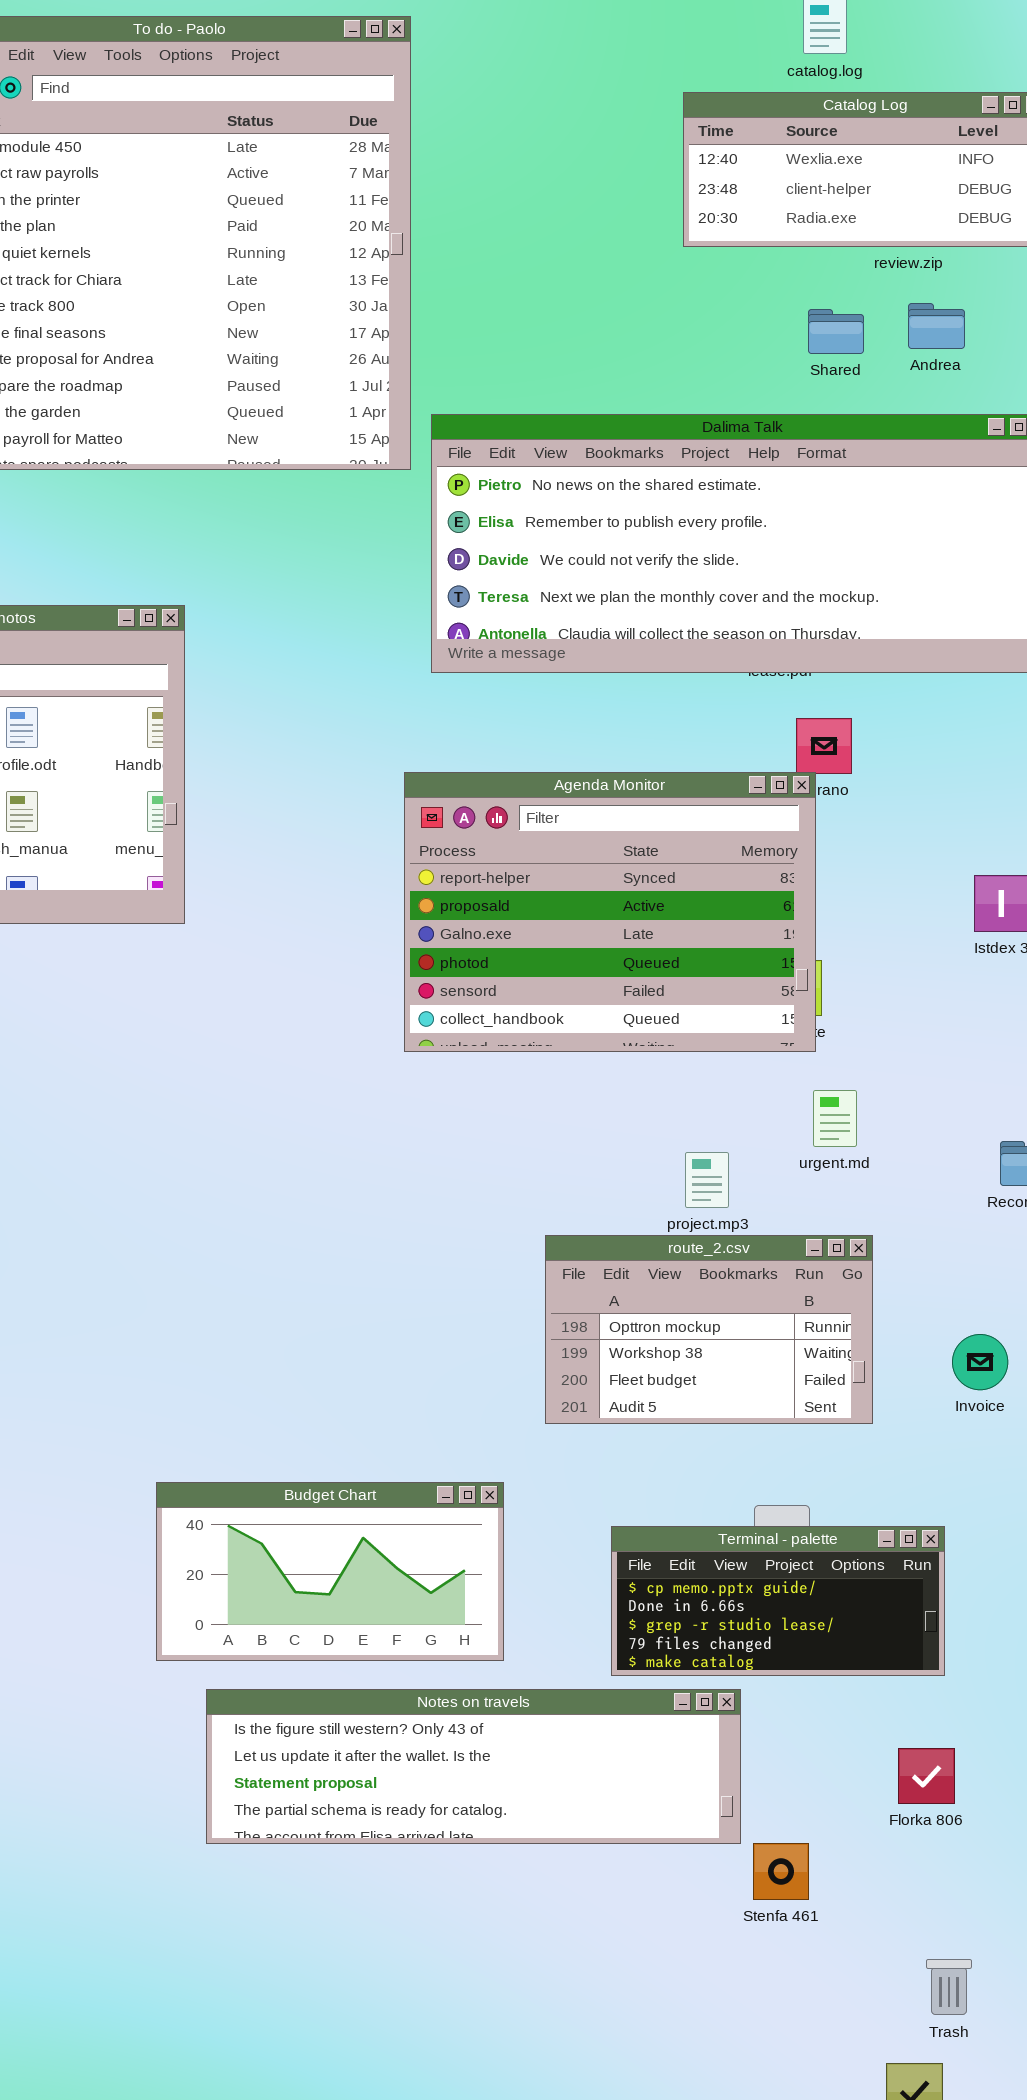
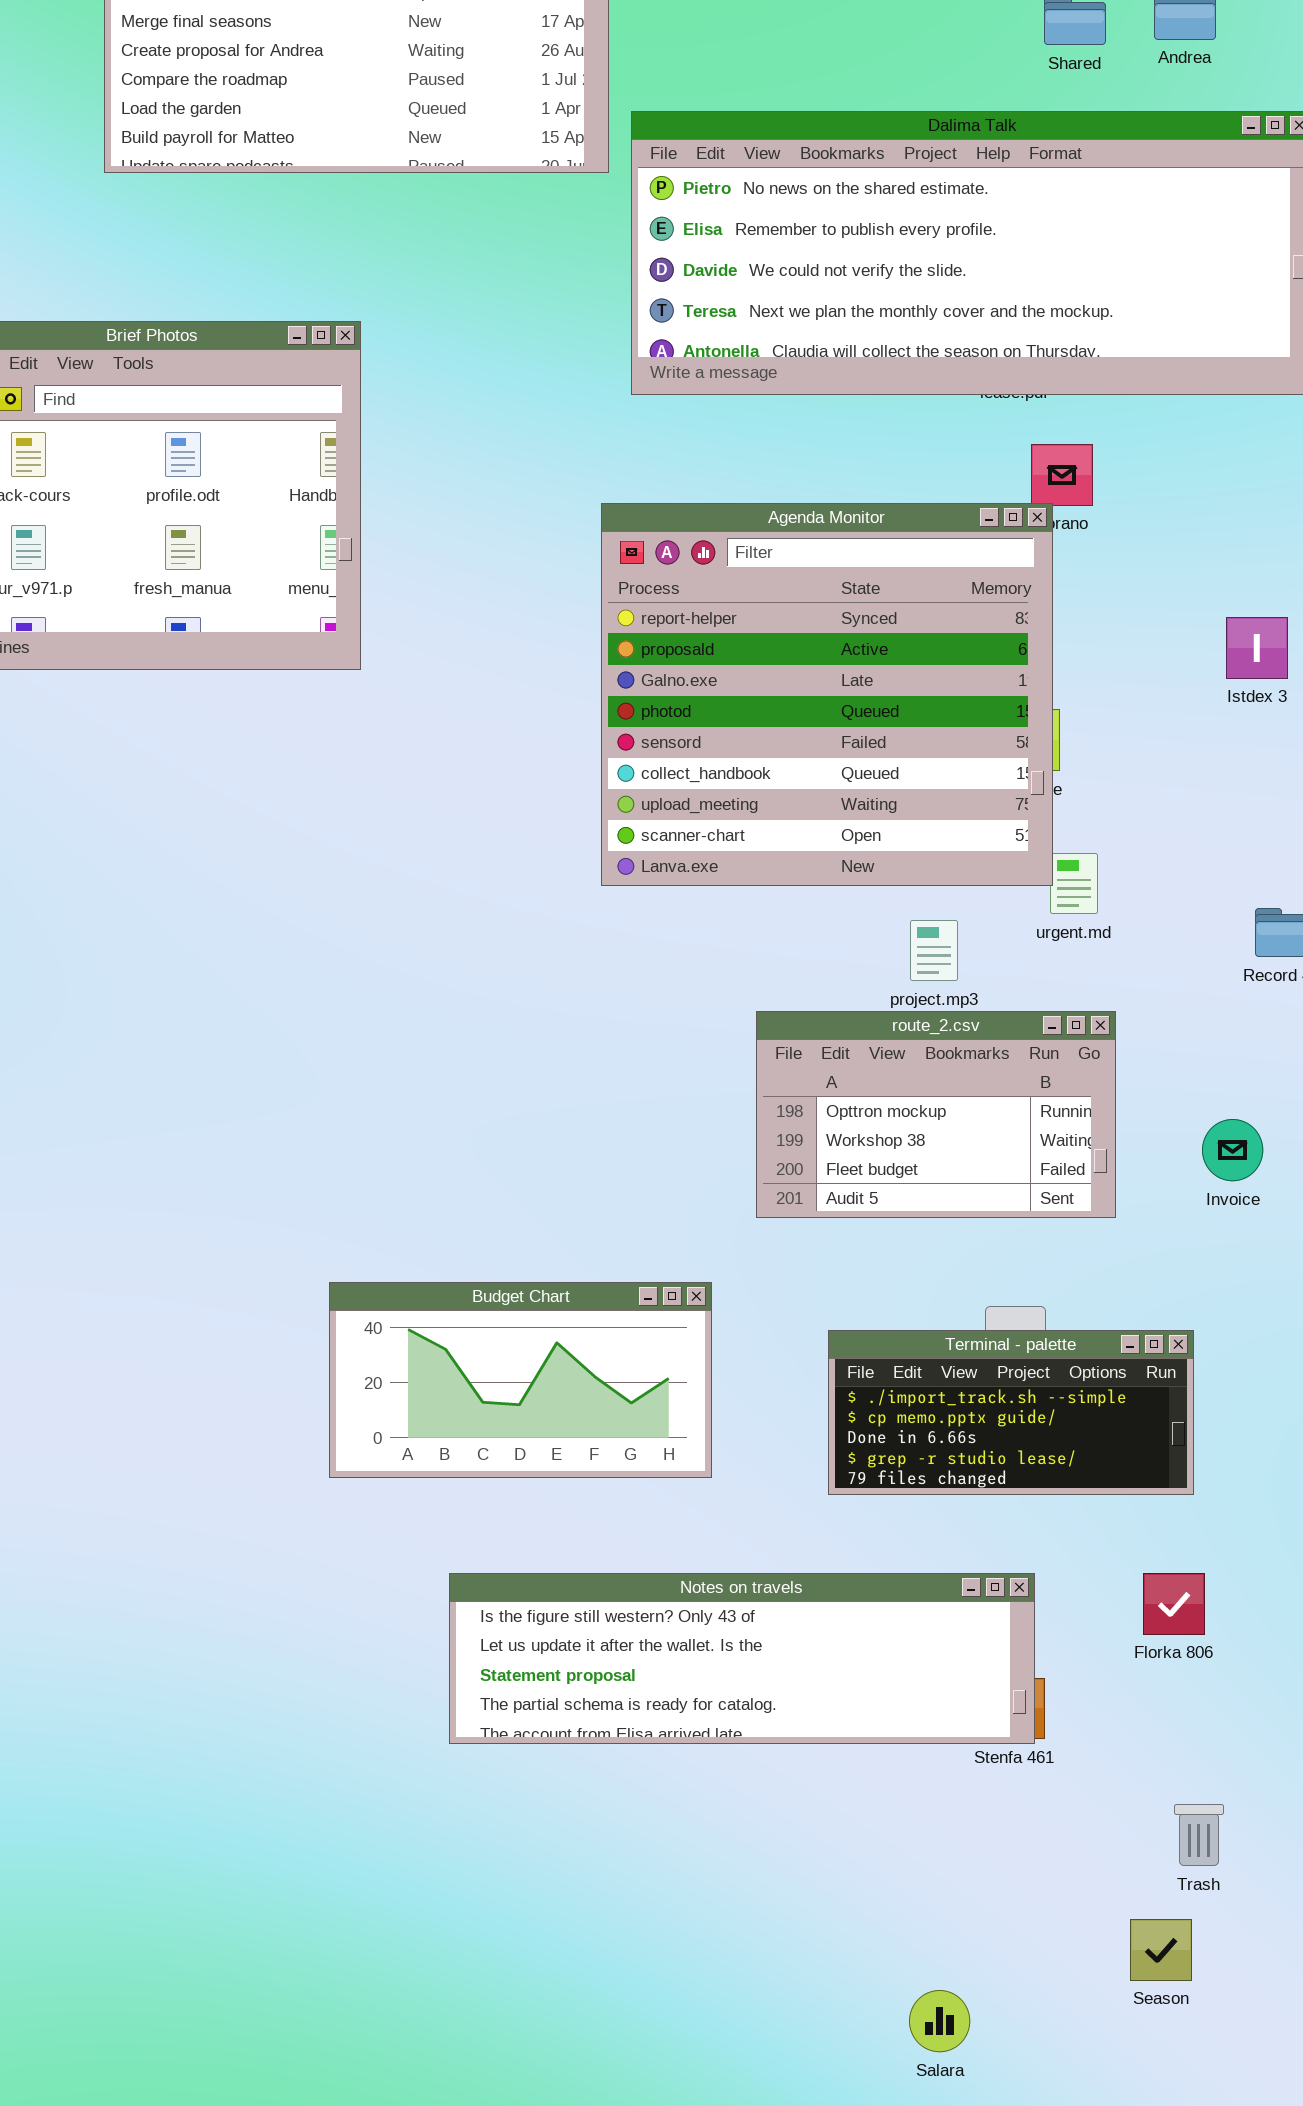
Agenda Monitor: [404,772,816,1052] -> [601,503,1053,886], resized
Terminal - palette: [611,1526,945,1676] -> [828,1330,1194,1495], scrolled up 1 row
Notes on travels: [206,1689,741,1844] -> [449,1573,1035,1744], moved

